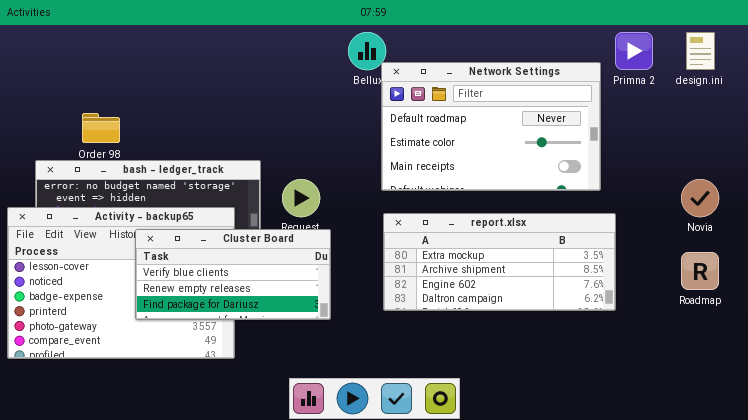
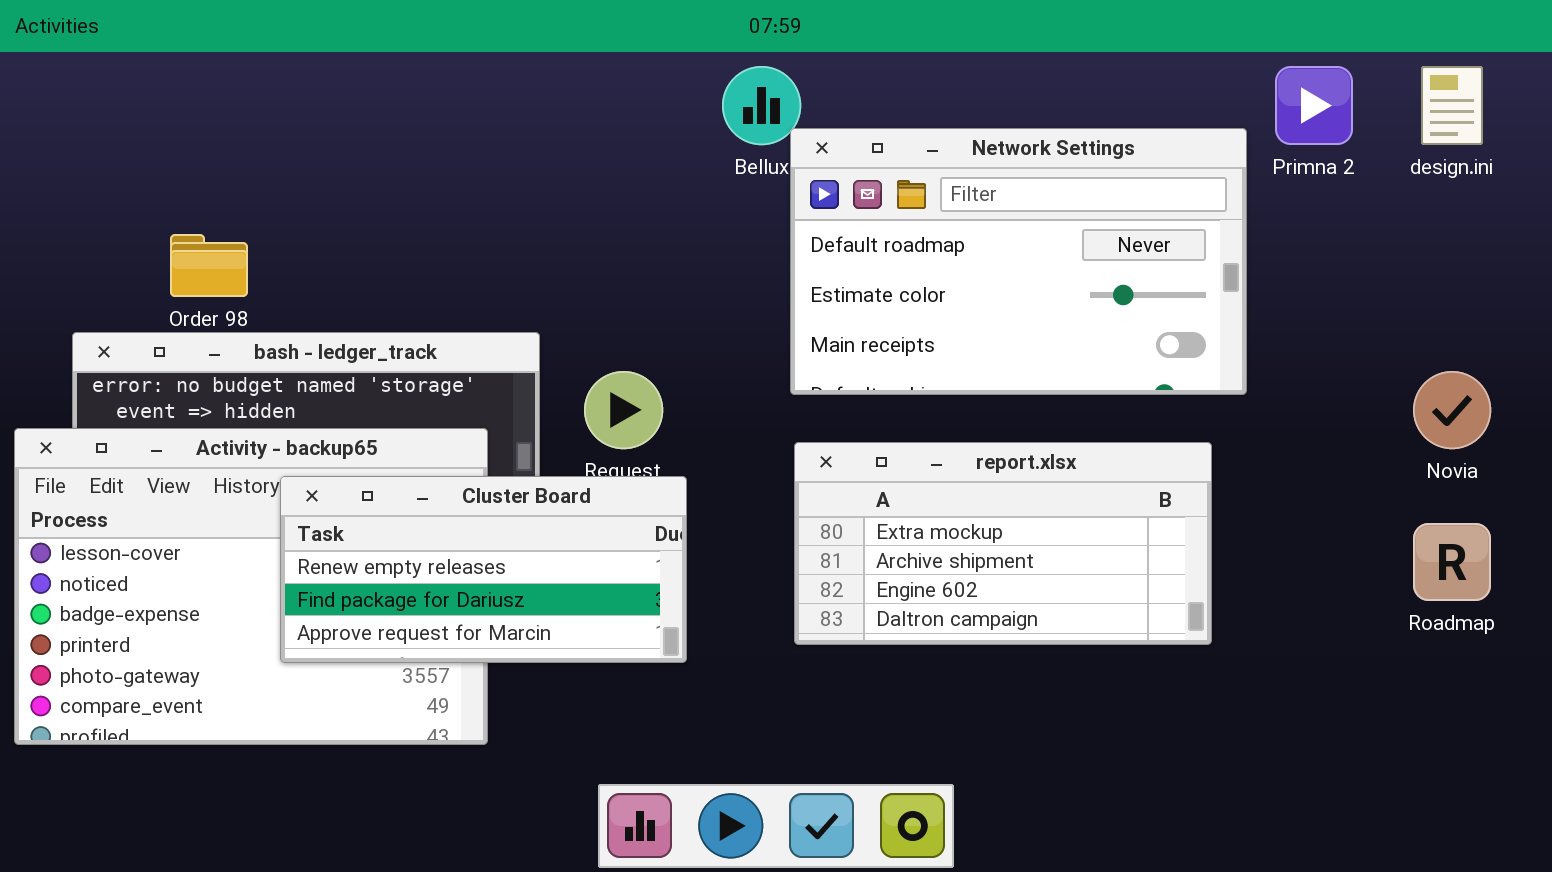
report.xlsx: [383,213,616,311] -> [794,442,1212,645], resized
Cluster Board: [135,229,331,320] -> [280,476,687,663], scrolled down 1 row

